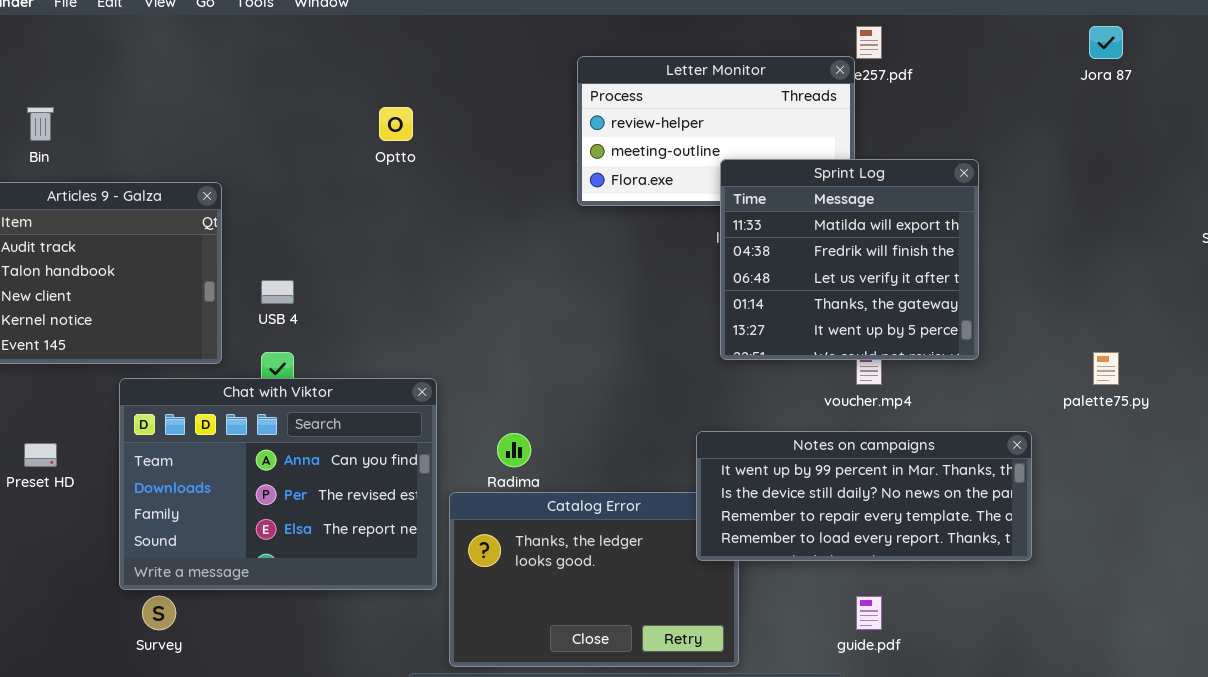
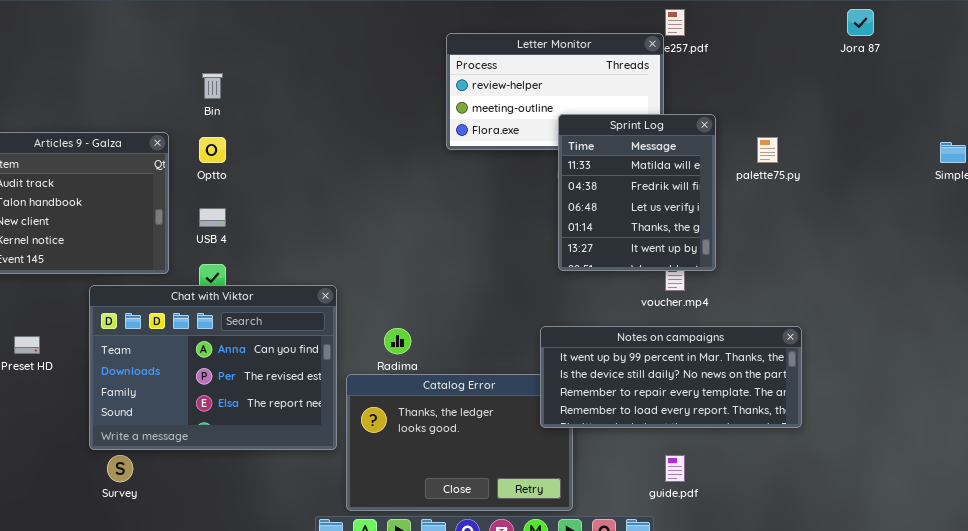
Bin: [27,107,54,141] -> [202,73,223,99], moved
Optto: [379,107,413,141] -> [199,137,226,163], moved
Sprint Log: [720,159,979,360] -> [558,114,716,271], resized
palette75.py: [1093,352,1119,385] -> [757,137,778,163], moved

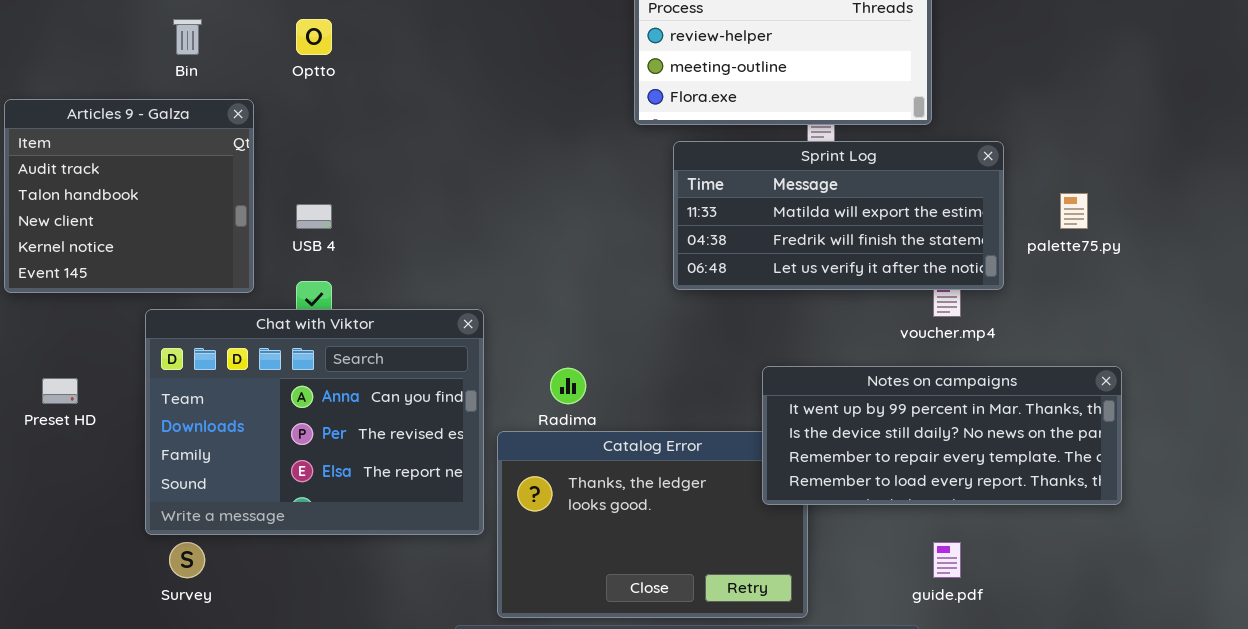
Bin: [202,73,223,99] -> [173,19,202,55], moved
Sprint Log: [558,114,716,271] -> [673,141,1004,290], resized
Optto: [199,137,226,163] -> [296,19,332,55], moved
palette75.py: [757,137,778,163] -> [1060,193,1088,229], moved

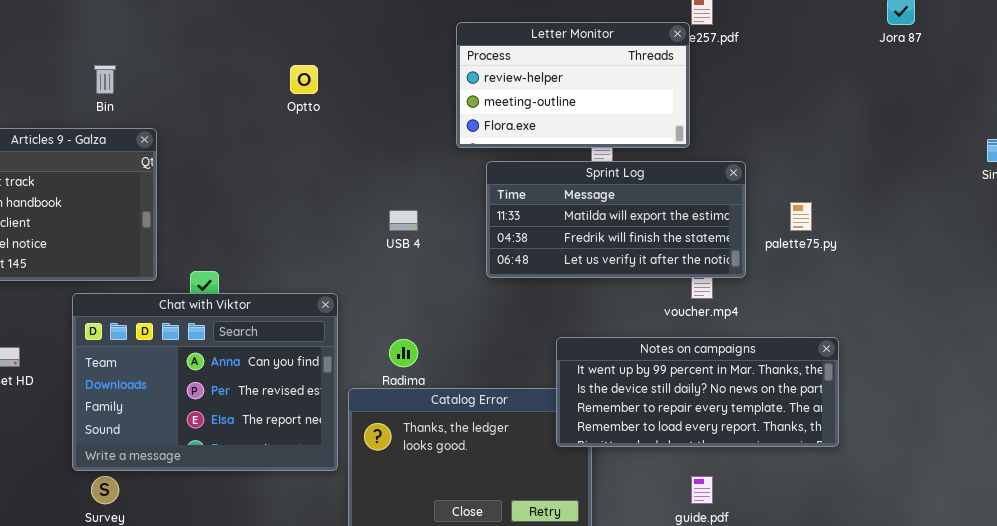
Optto: [296,19,332,55] -> [290,65,318,94], moved
USB 4: [296,204,332,229] -> [389,210,418,231], moved

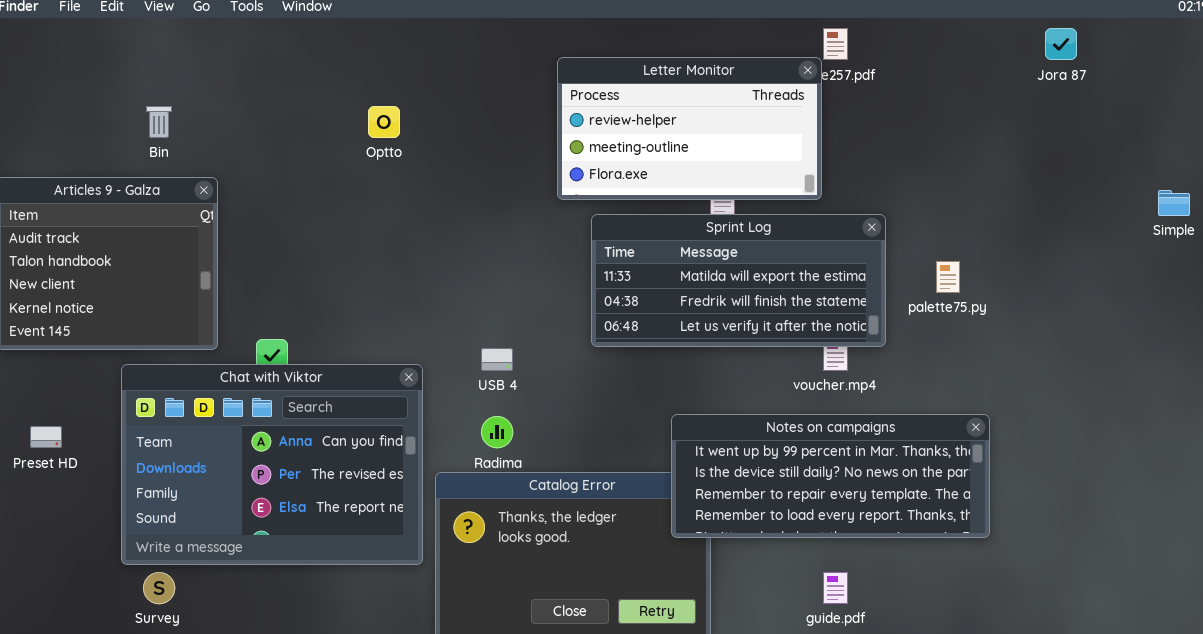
USB 4: [389,210,418,231] -> [481,348,513,371], moved

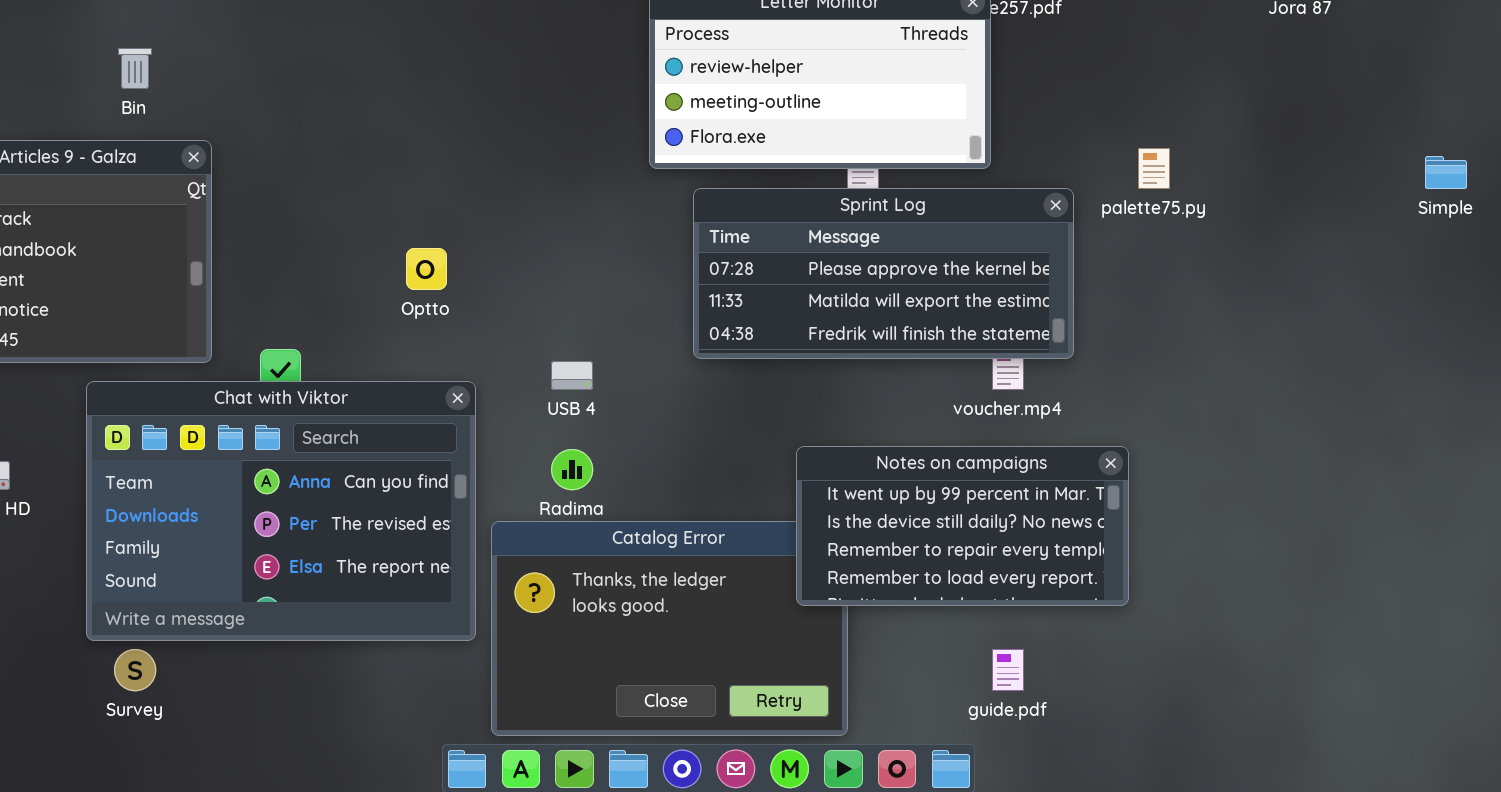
Optto: [368,106,400,138] -> [406,248,447,290], moved
Sprint Log: [591,214,886,347] -> [693,188,1074,359], scrolled up 1 row
palette75.py: [936,261,960,293] -> [1138,148,1170,189], moved
Notes on campaigns: [671,414,990,538] -> [796,446,1129,606], resized

